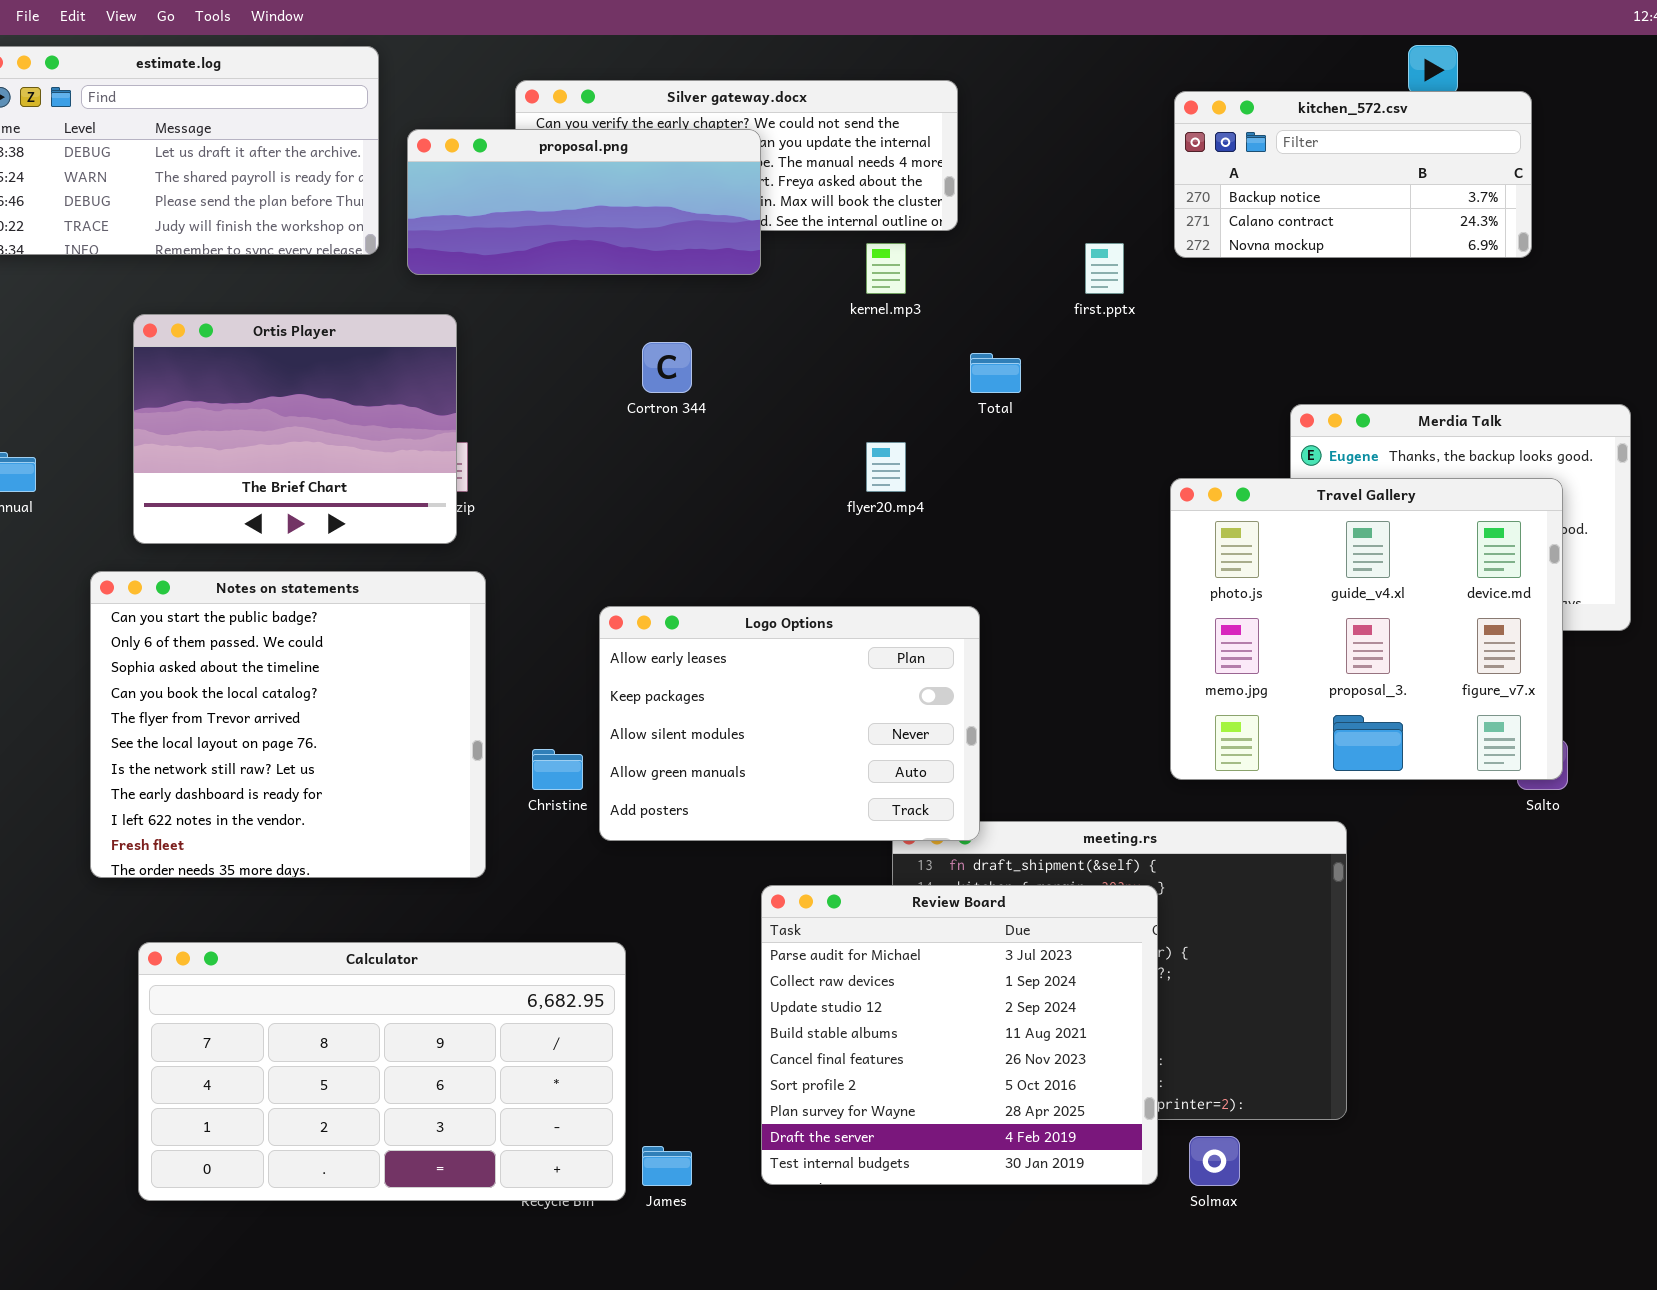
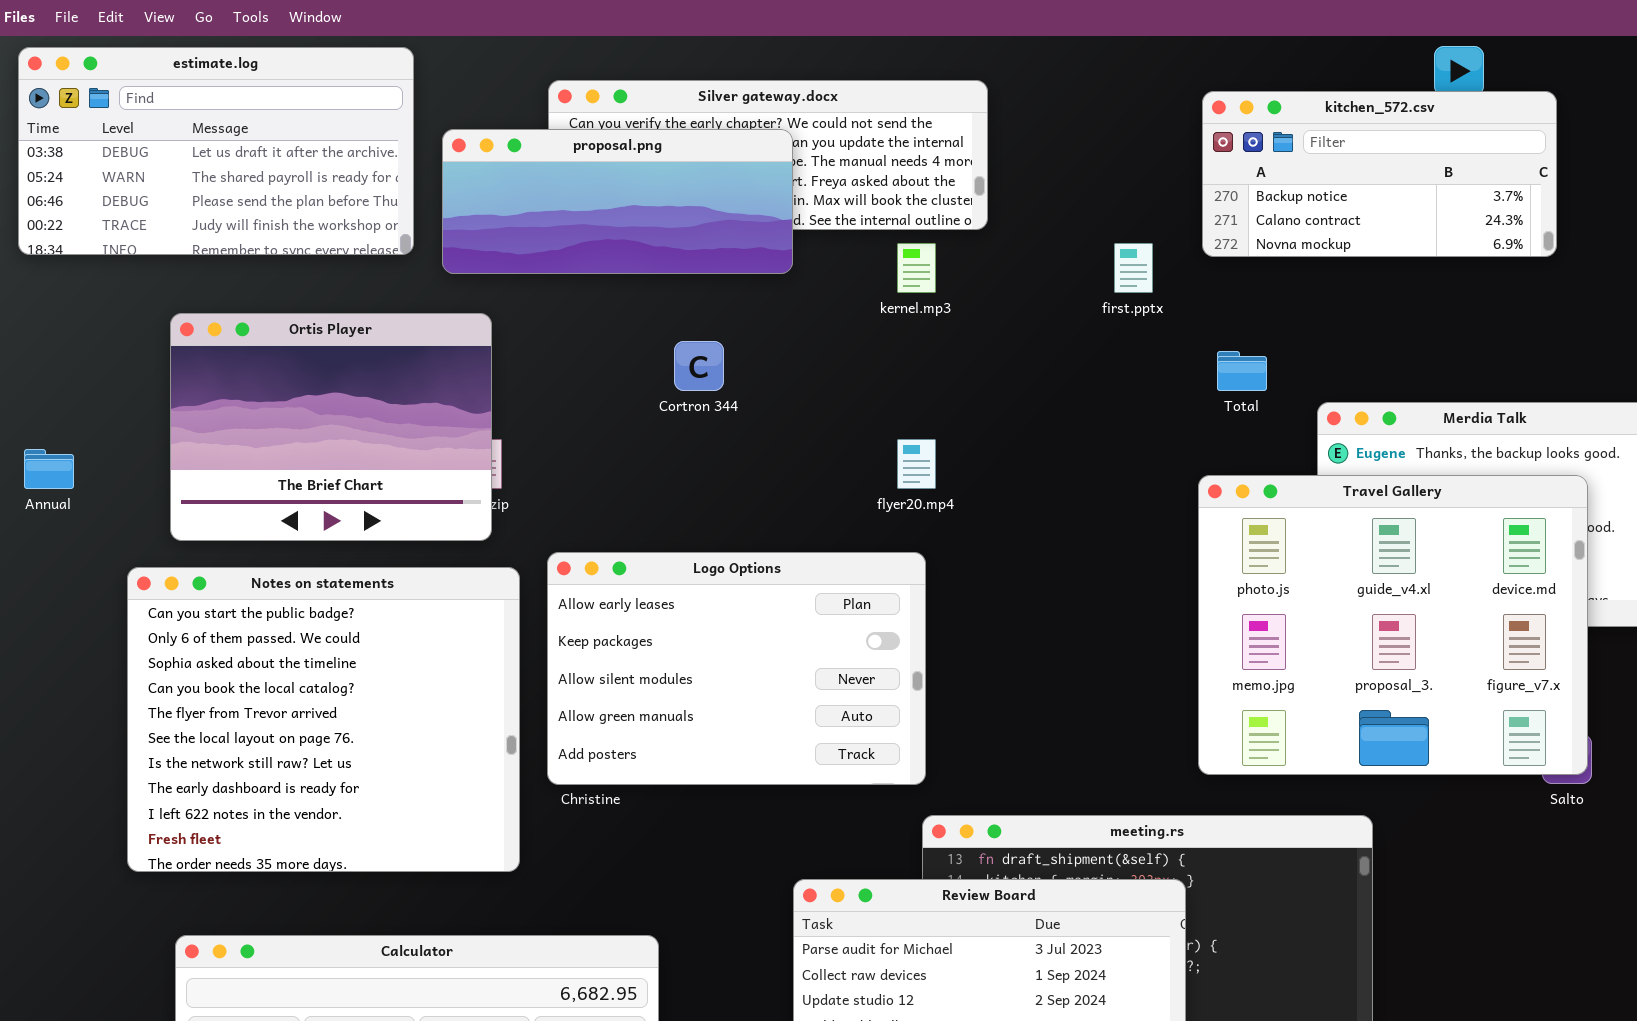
Total: [970,353,1021,393] -> [1217,351,1267,391], moved
Logo Options: [599,606,980,841] -> [547,552,926,785], moved

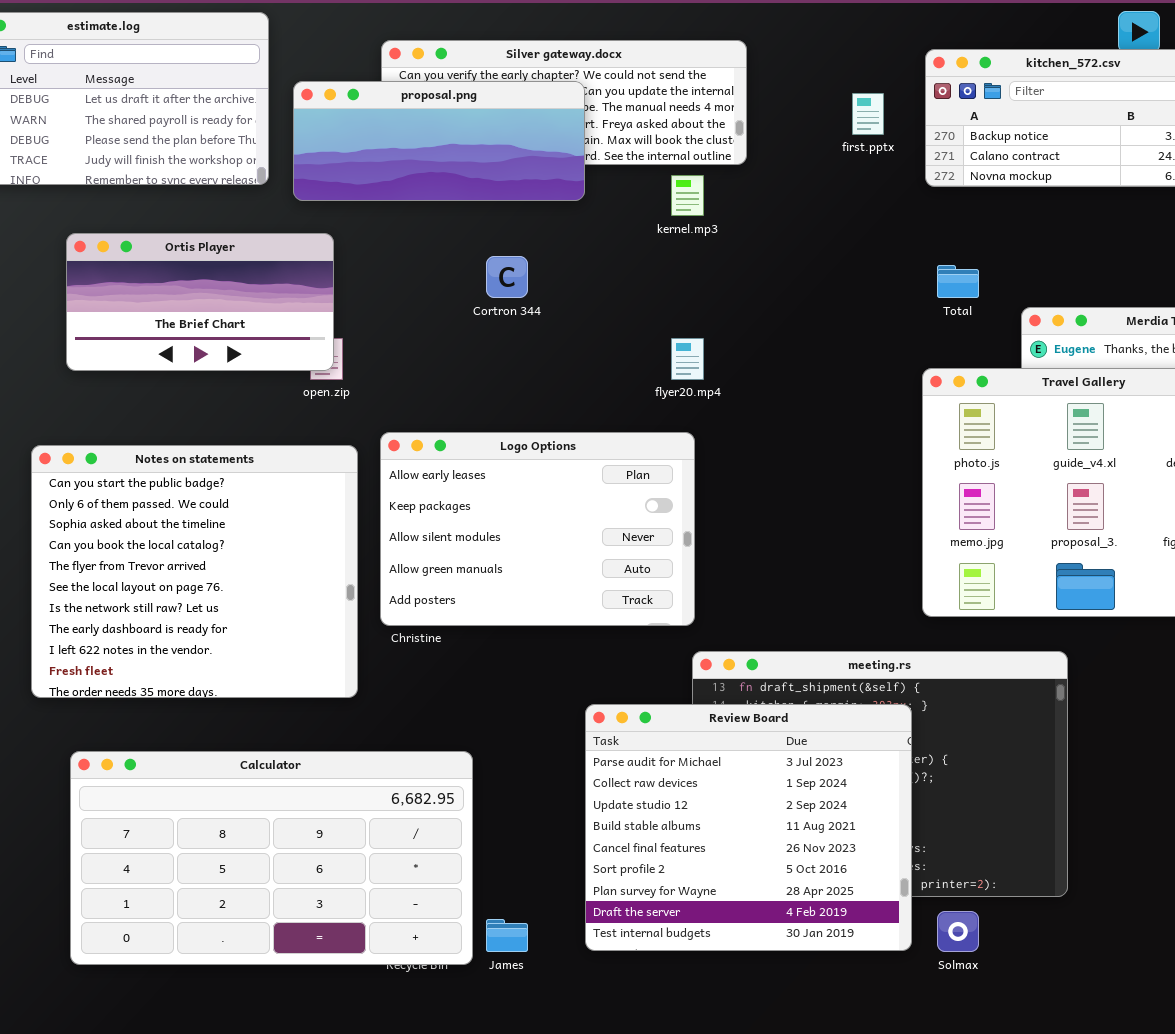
first.pptx: [1114,243,1153,293] -> [852,93,884,135], moved
Ortis Player: [170,313,492,541] -> [66,233,334,371], resized

